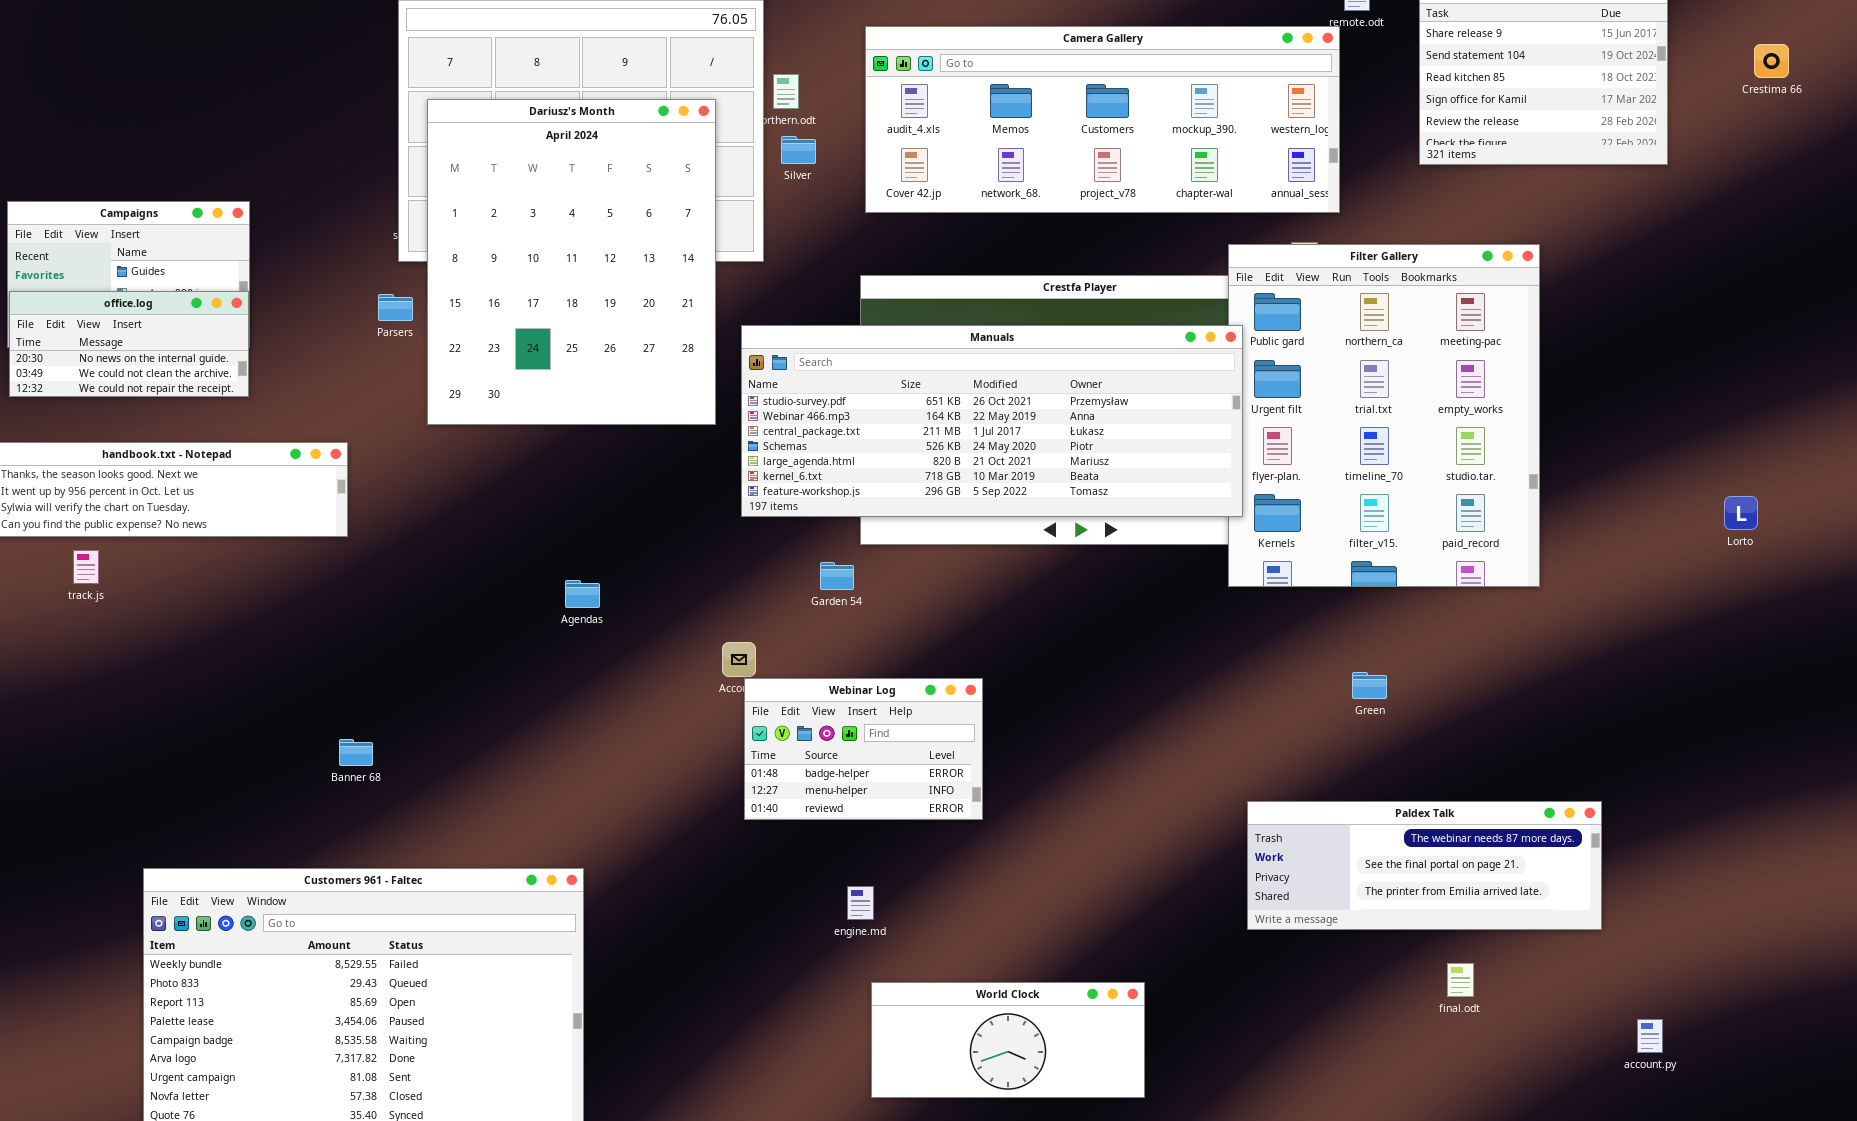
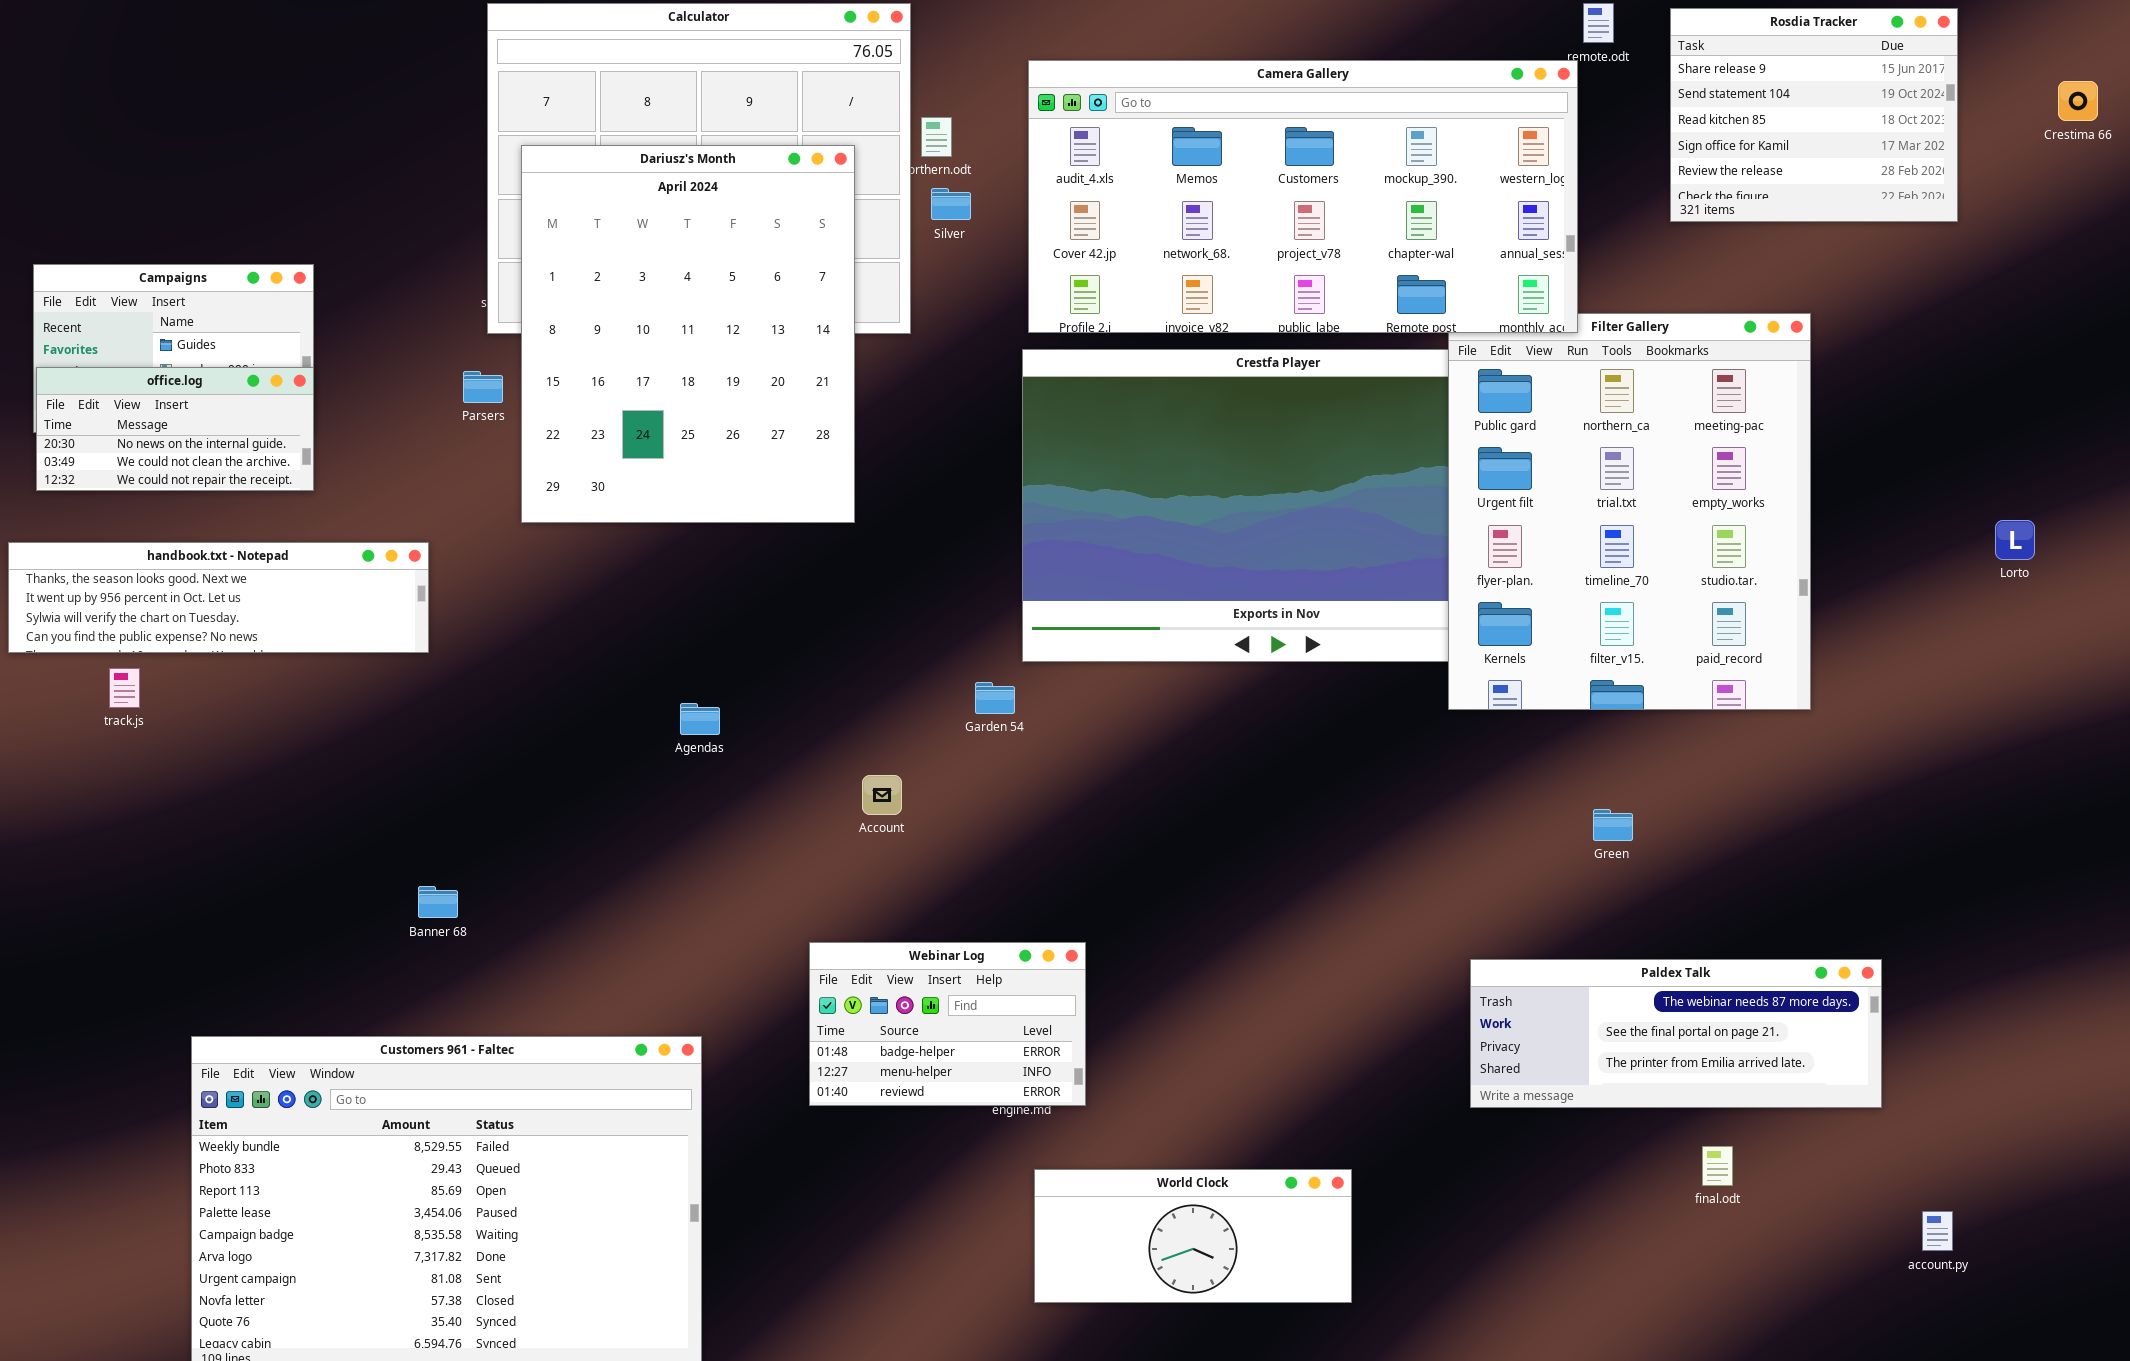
Camera Gallery: [865,26,1340,213] -> [1028,60,1578,333], resized
Manuals: [741,325,1243,517] -> none, closed
Lorto: [1724,496,1758,530] -> [1995,520,2035,560], moved
Webinar Log: [744,678,983,820] -> [809,942,1086,1106], moved

